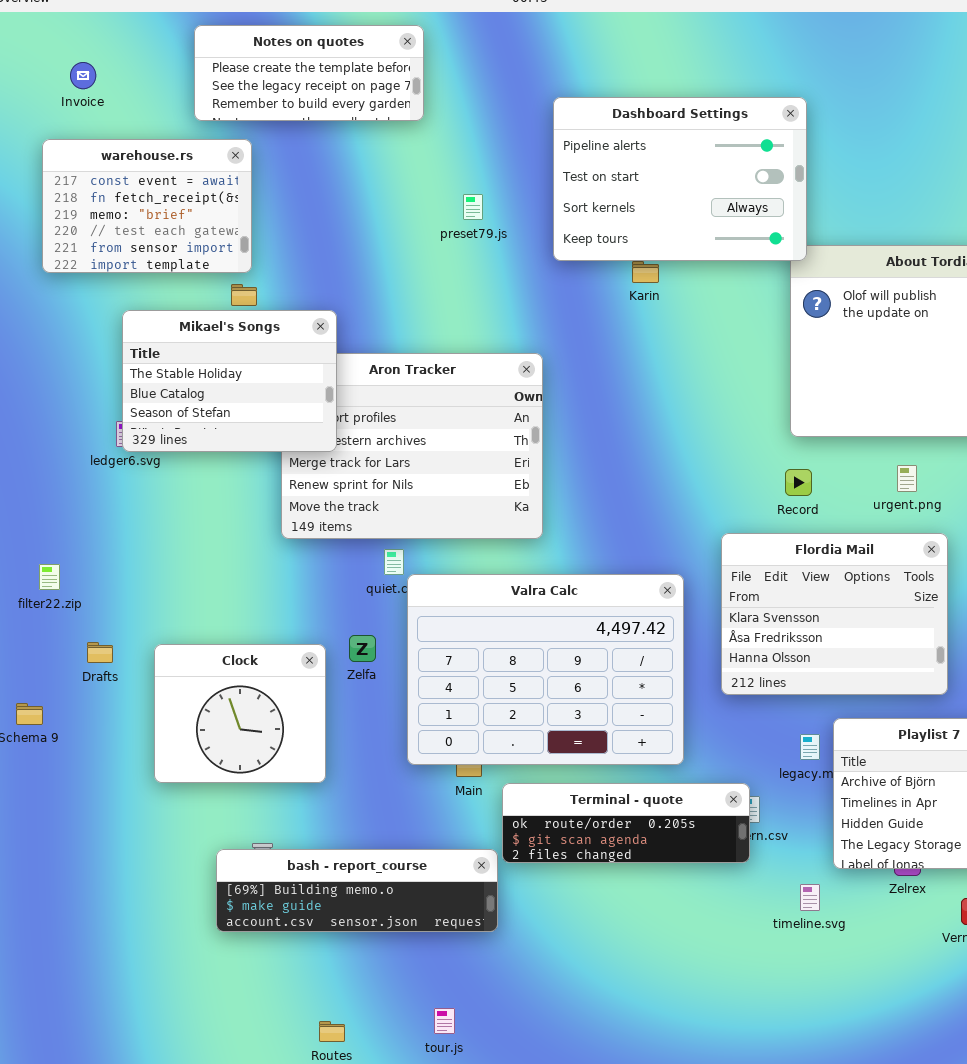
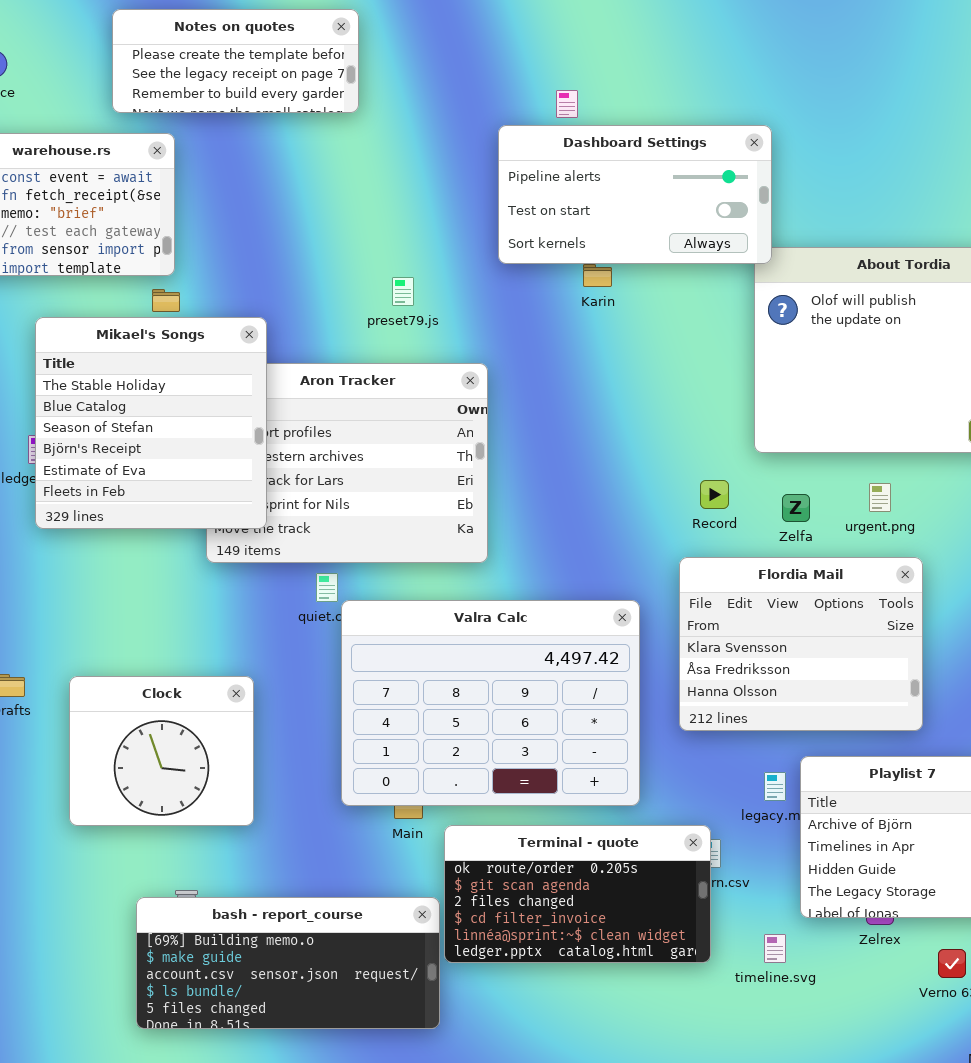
Dashboard Settings: [553,97,807,261] -> [498,125,772,264], resized
preset79.js: [463,194,483,220] -> [392,277,414,306], moved
Mikael's Songs: [122,310,337,452] -> [35,317,267,529], resized
Record: [785,469,812,496] -> [700,480,729,509], moved
Zelfa: [349,635,376,662] -> [782,494,810,522], moved
Terminal - quote: [502,783,750,863] -> [444,825,711,963], resized
bash - report_course: [216,849,498,932] -> [136,897,440,1029], resized

